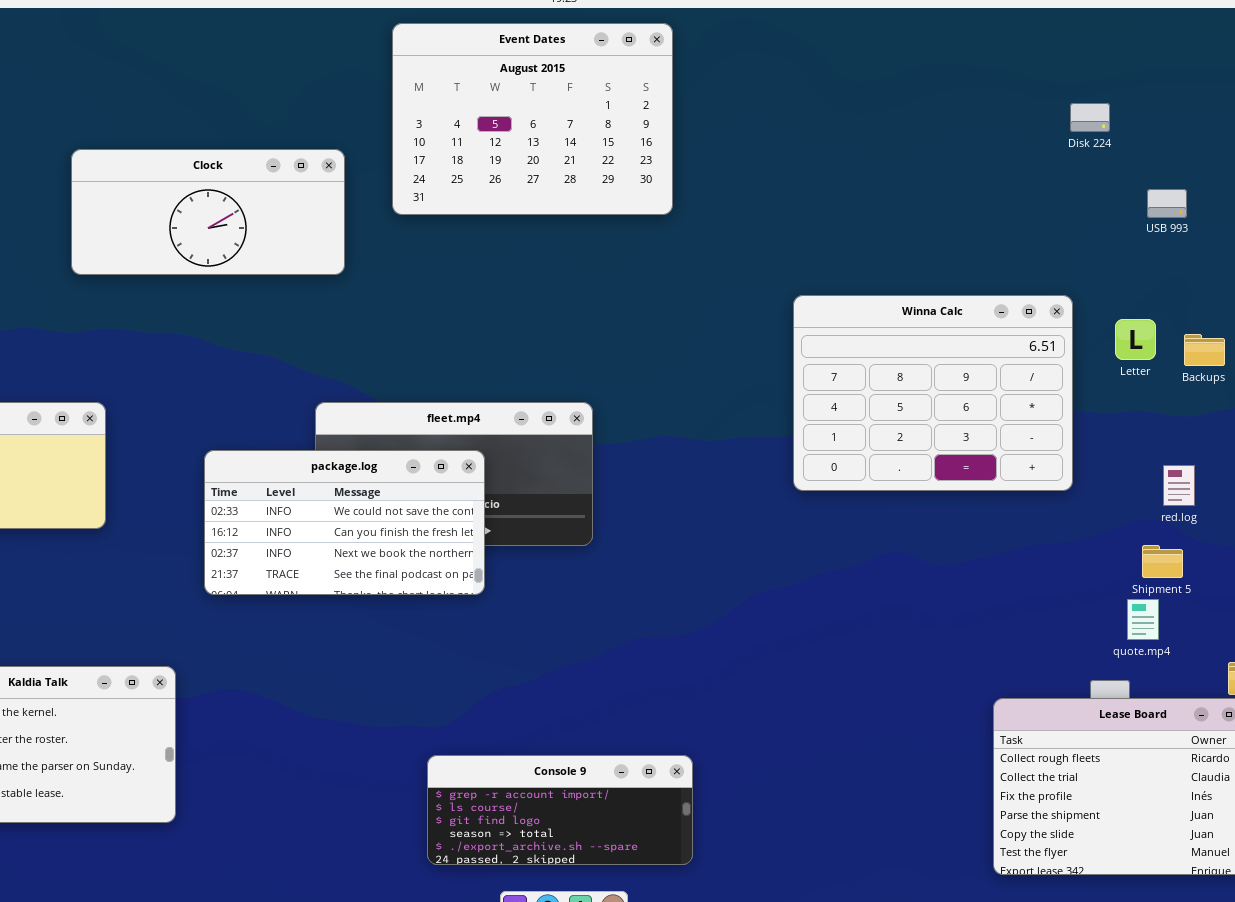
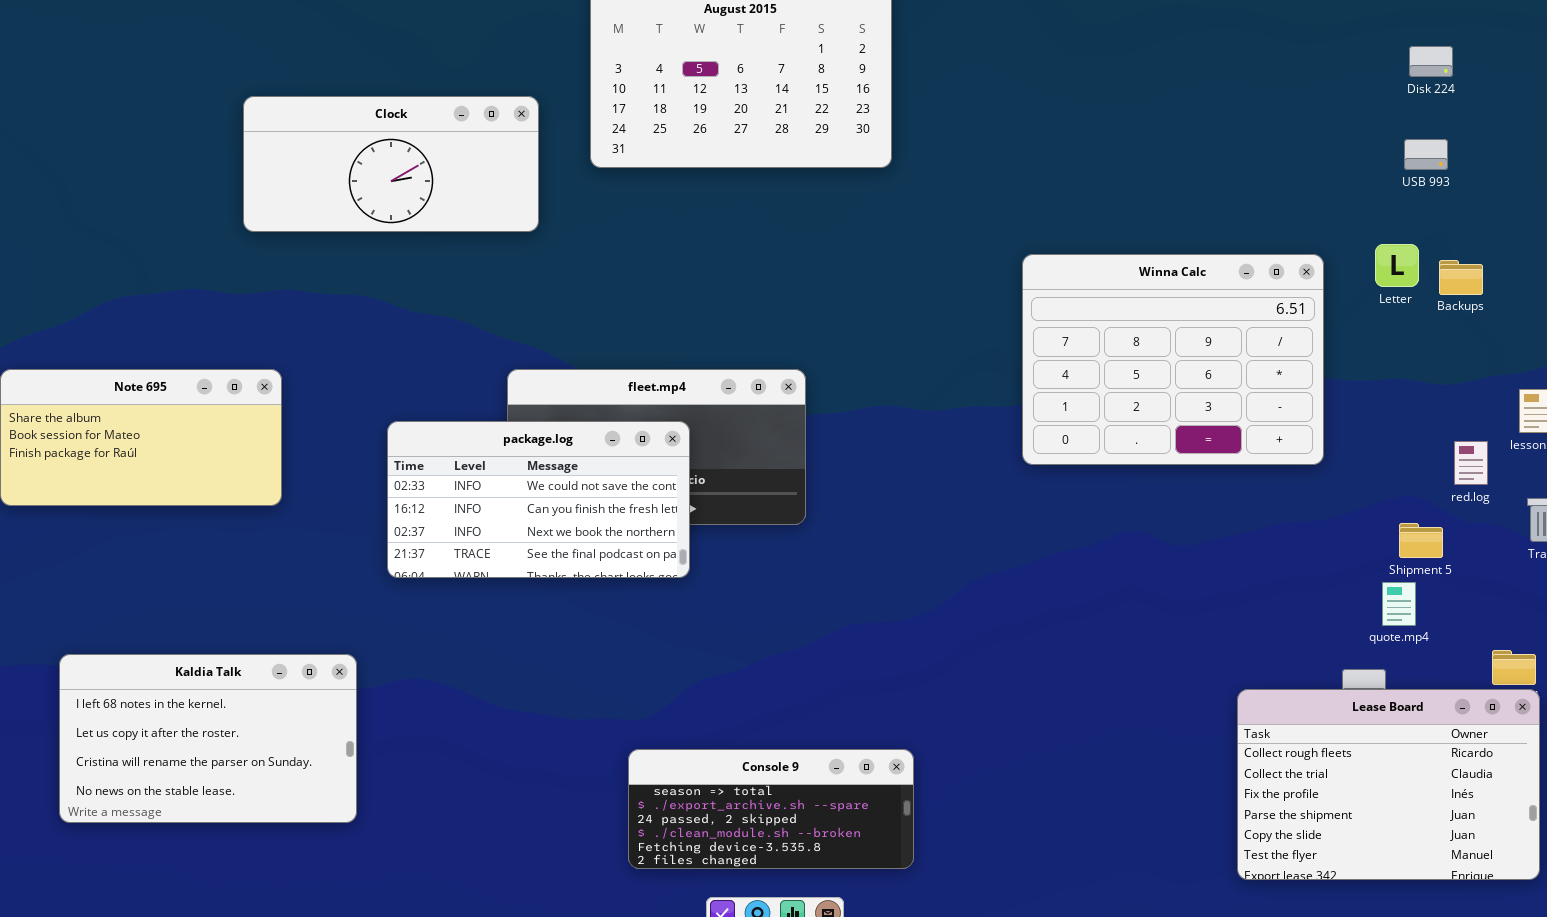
Disk 224: [1070,103,1110,132] -> [1409,46,1453,77], moved
Letter: [1115,319,1156,360] -> [1375,244,1419,287], moved
Backups: [1184,334,1225,366] -> [1439,260,1483,295], moved
red.log: [1163,465,1195,506] -> [1454,441,1488,485], moved
Console 9: [427,755,693,865] -> [628,749,914,869], scrolled down 3 rows

